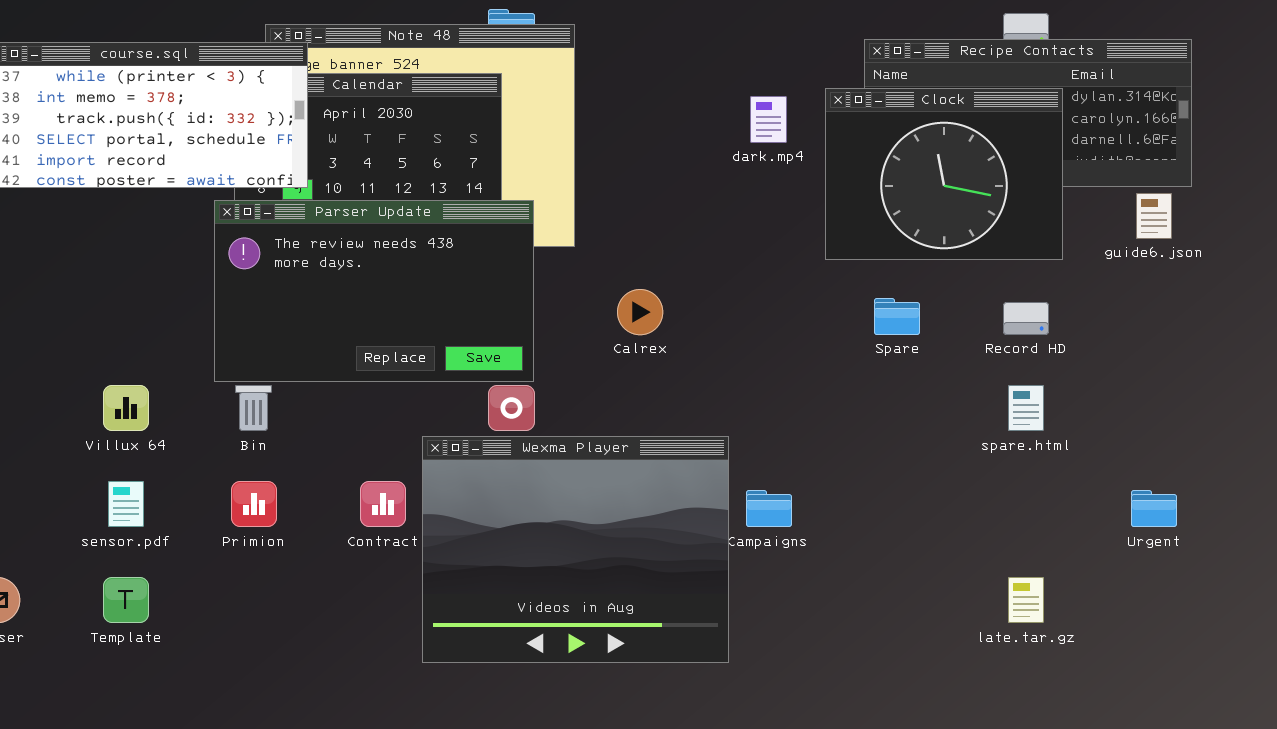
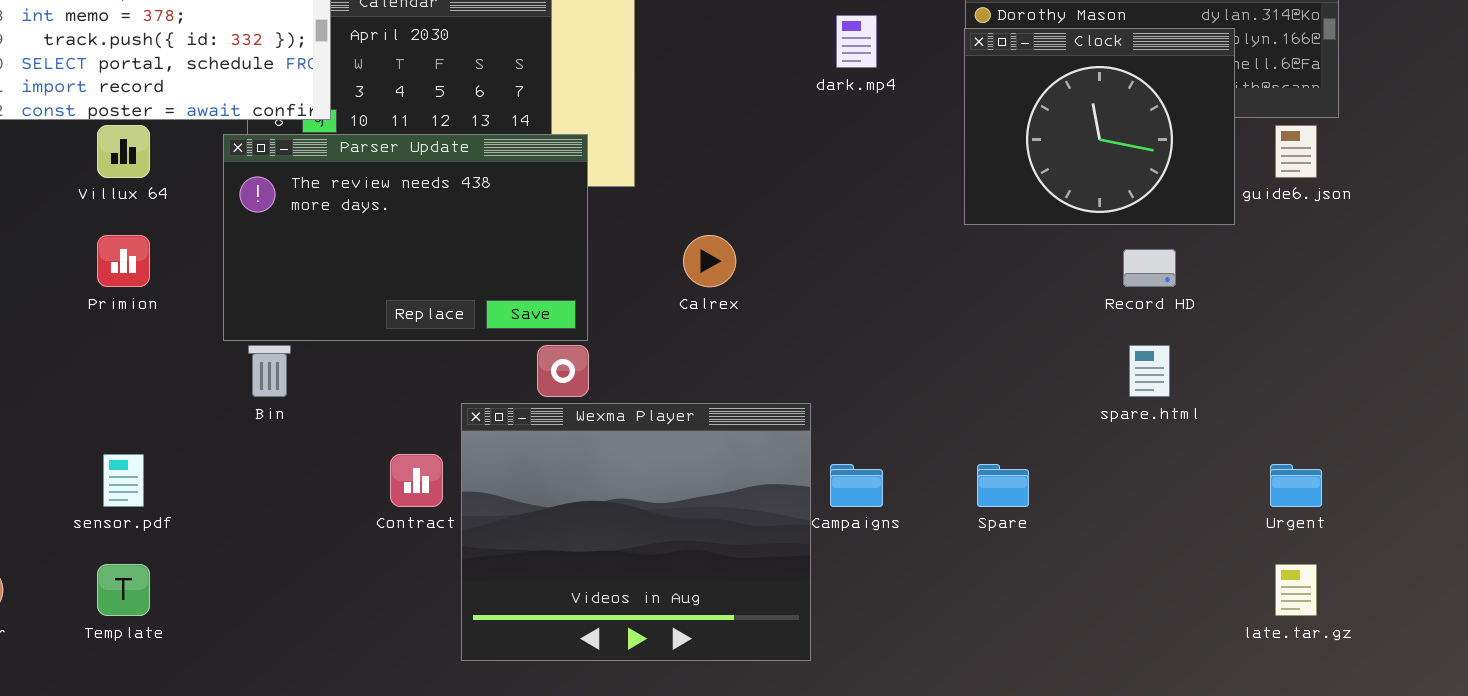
Clock: [825,88,1063,260] -> [964,28,1235,225], moved
Spare: [874,298,920,335] -> [977,464,1029,507], moved
Villux 64: [103,385,149,431] -> [97,125,150,178], moved
Primion: [231,481,277,527] -> [97,235,150,287], moved
late.tar.gz: [1008,577,1044,623] -> [1275,564,1317,616], moved

